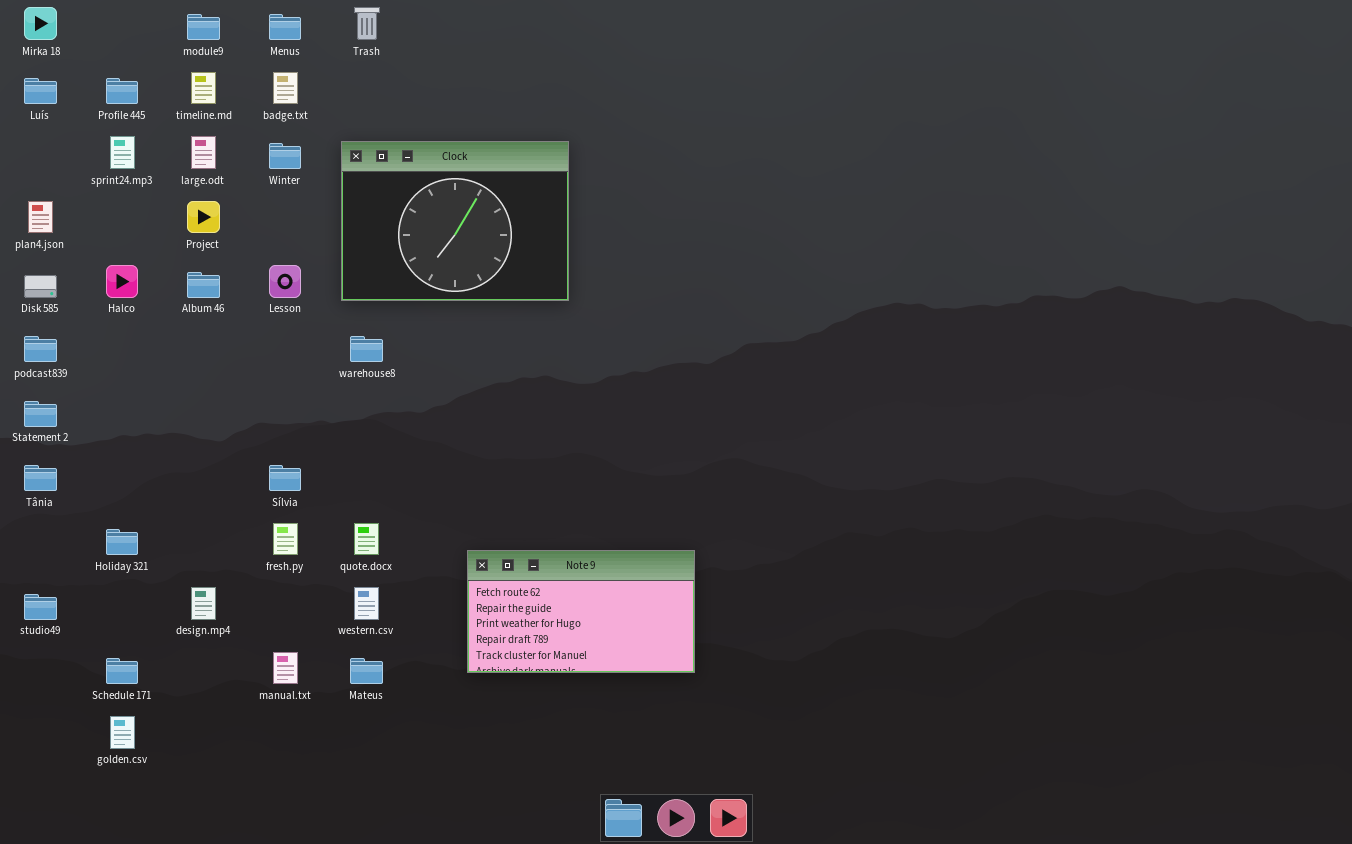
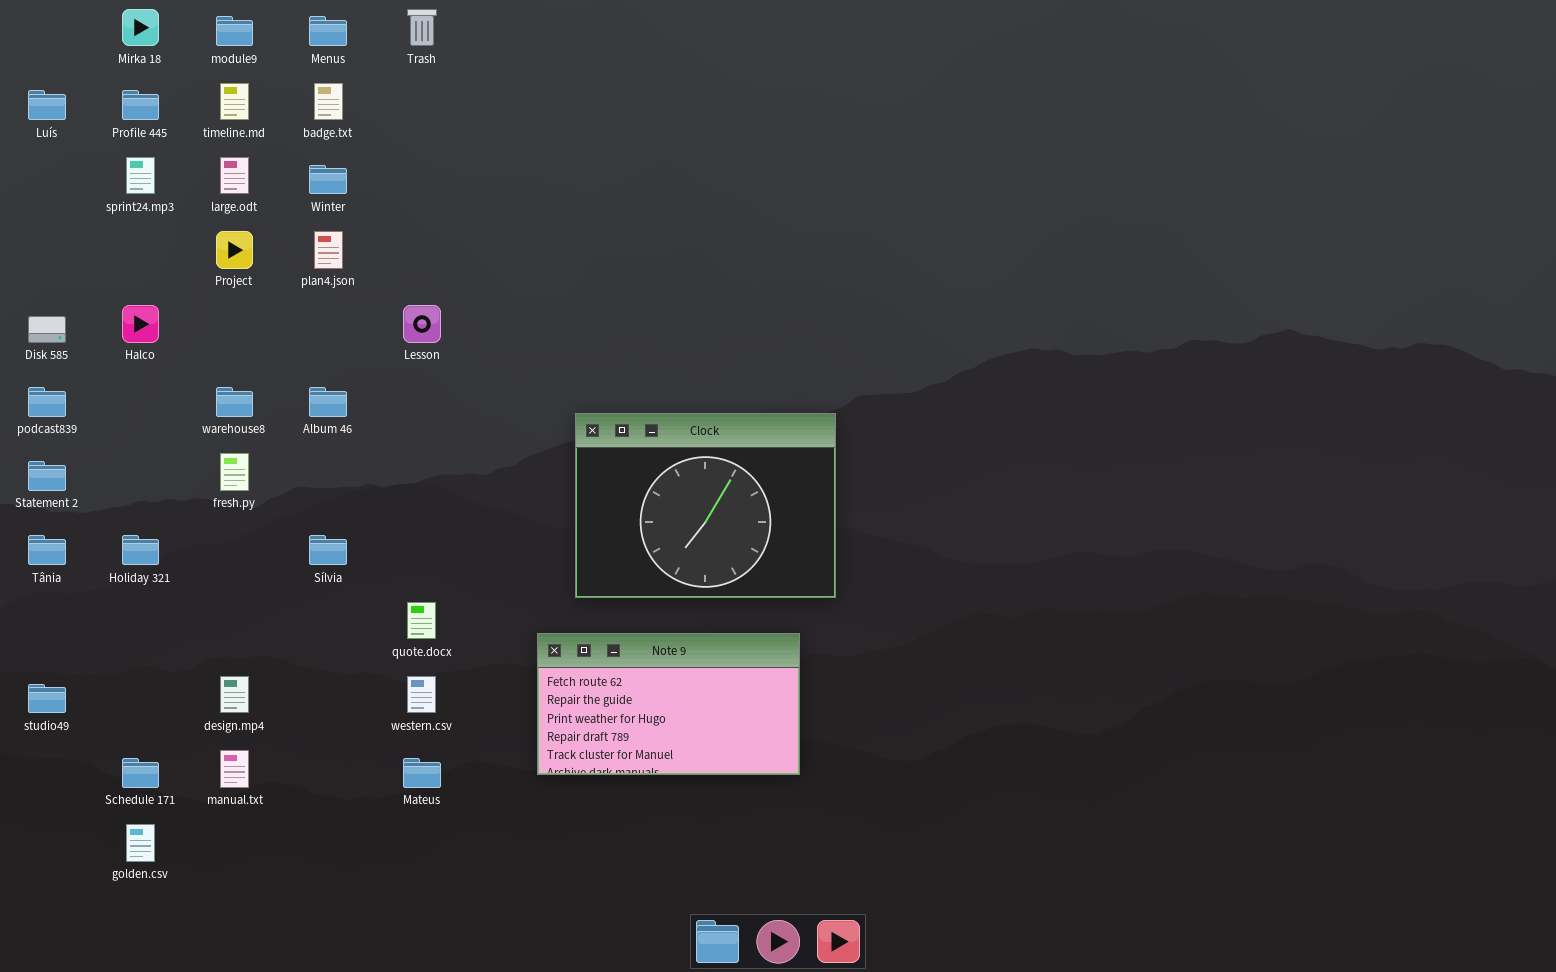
Mirka 18: [24,7,57,40] -> [122,9,159,46], moved
Clock: [341,141,569,301] -> [575,413,836,598], moved
plan4.json: [28,201,53,233] -> [314,231,343,269], moved
Lesson: [269,265,301,298] -> [403,305,441,343], moved
Album 46: [187,272,220,298] -> [309,387,347,417], moved
warehouse8: [350,336,383,362] -> [216,387,253,417], moved
fresh.py: [273,523,298,555] -> [220,453,249,491], moved
Holiday 321: [106,529,138,555] -> [122,535,159,565], moved
manual.txt: [273,652,298,684] -> [220,750,249,788], moved

